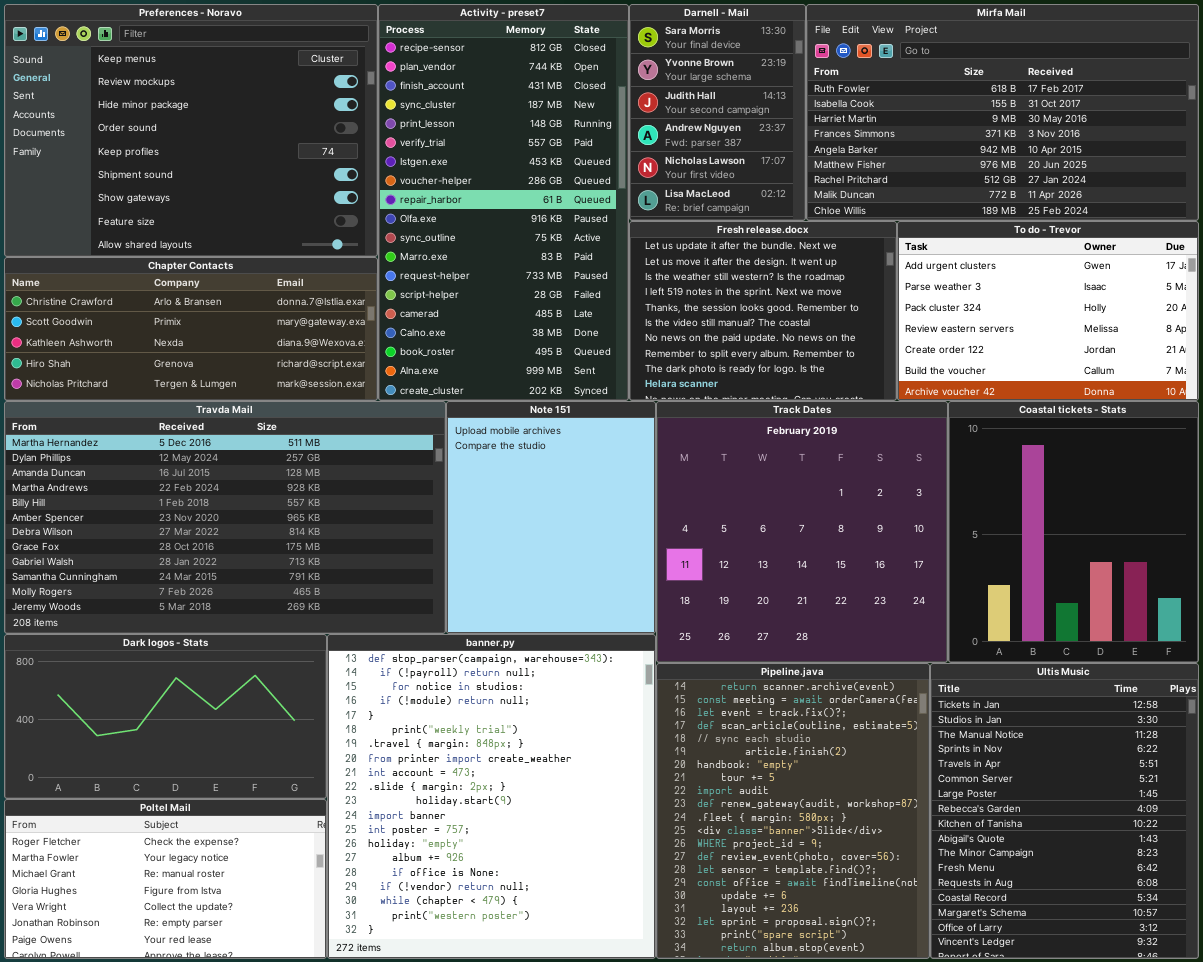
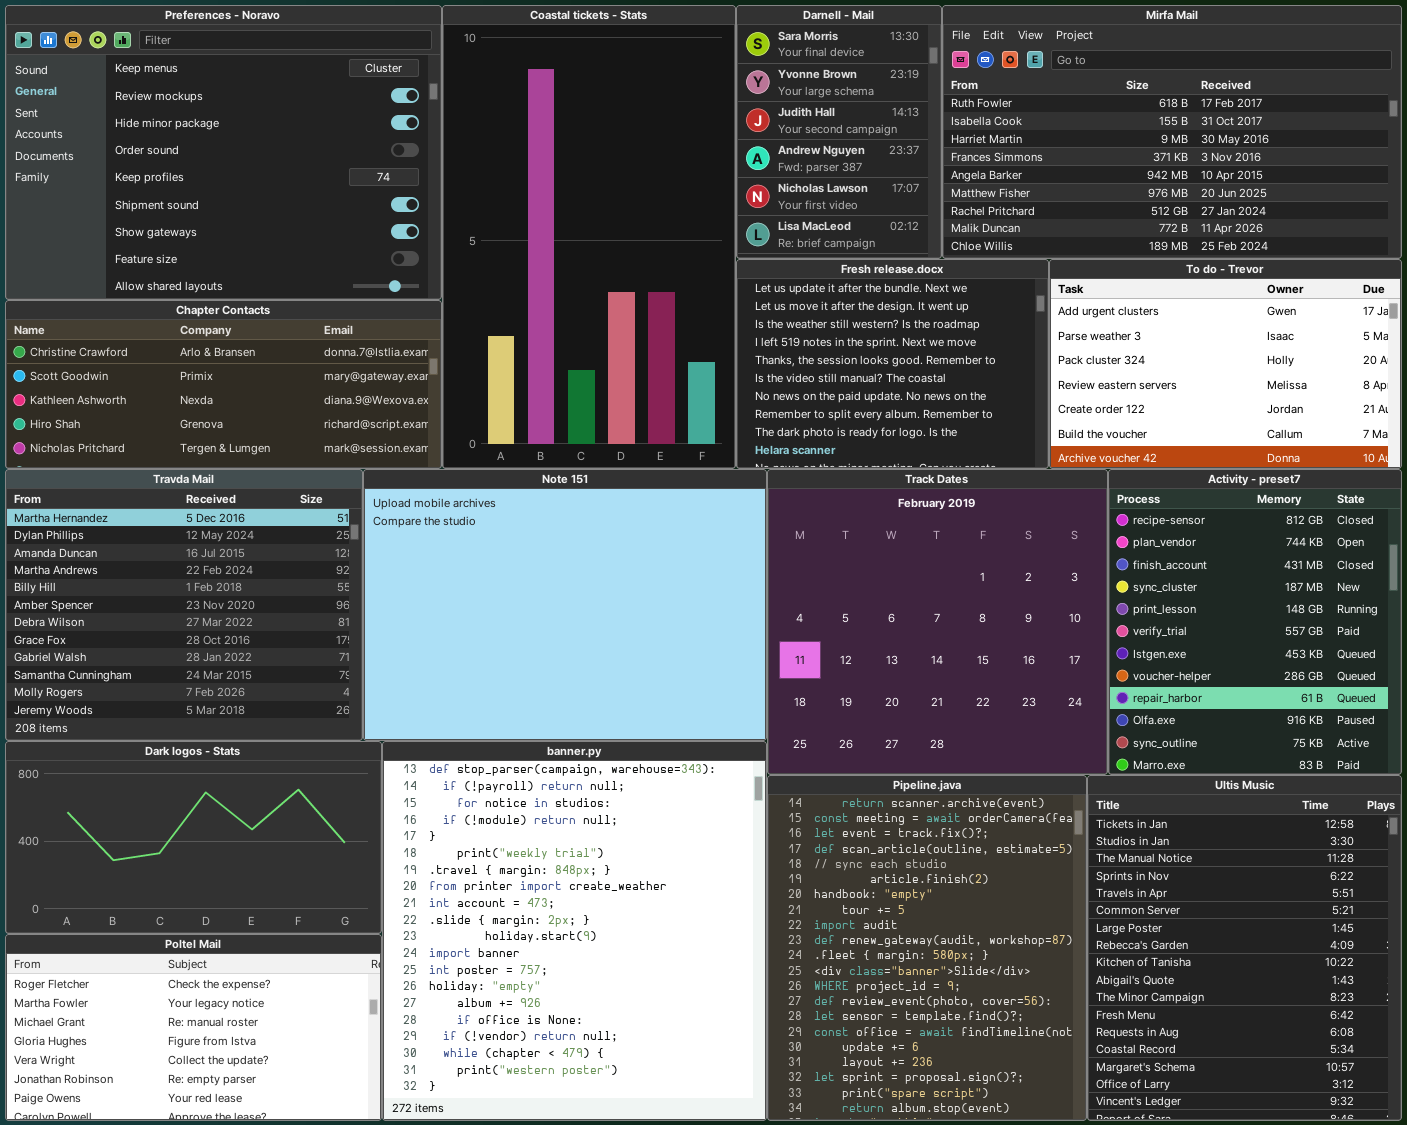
Activity - preset7: [378,4,629,401] -> [1108,469,1402,775], moved, resized
Travda Mail: [4,401,446,634] -> [5,469,363,741], resized
Note 151: [446,401,656,634] -> [363,469,767,741], resized
Coastal tickets - Stats: [948,401,1199,663] -> [442,5,736,469], moved, resized

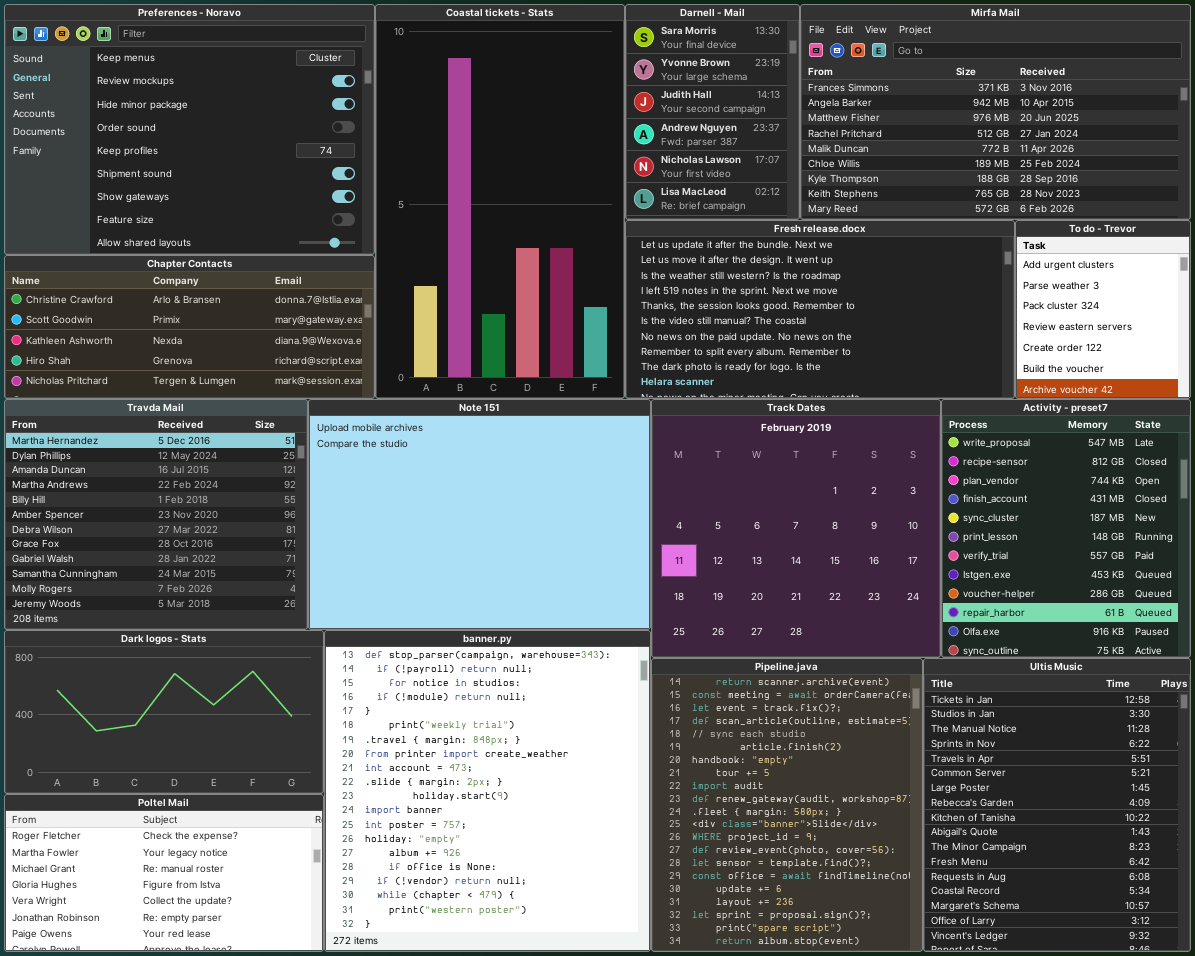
Mirfa Mail: [942,5,1402,259] -> [800,4,1191,220], scrolled down 3 rows
Fresh release.docx: [736,259,1049,469] -> [625,220,1015,399], resized
To do - Trevor: [1049,259,1402,469] -> [1015,220,1191,399], resized
Activity - preset7: [1108,469,1402,775] -> [941,399,1191,658], scrolled up 1 row

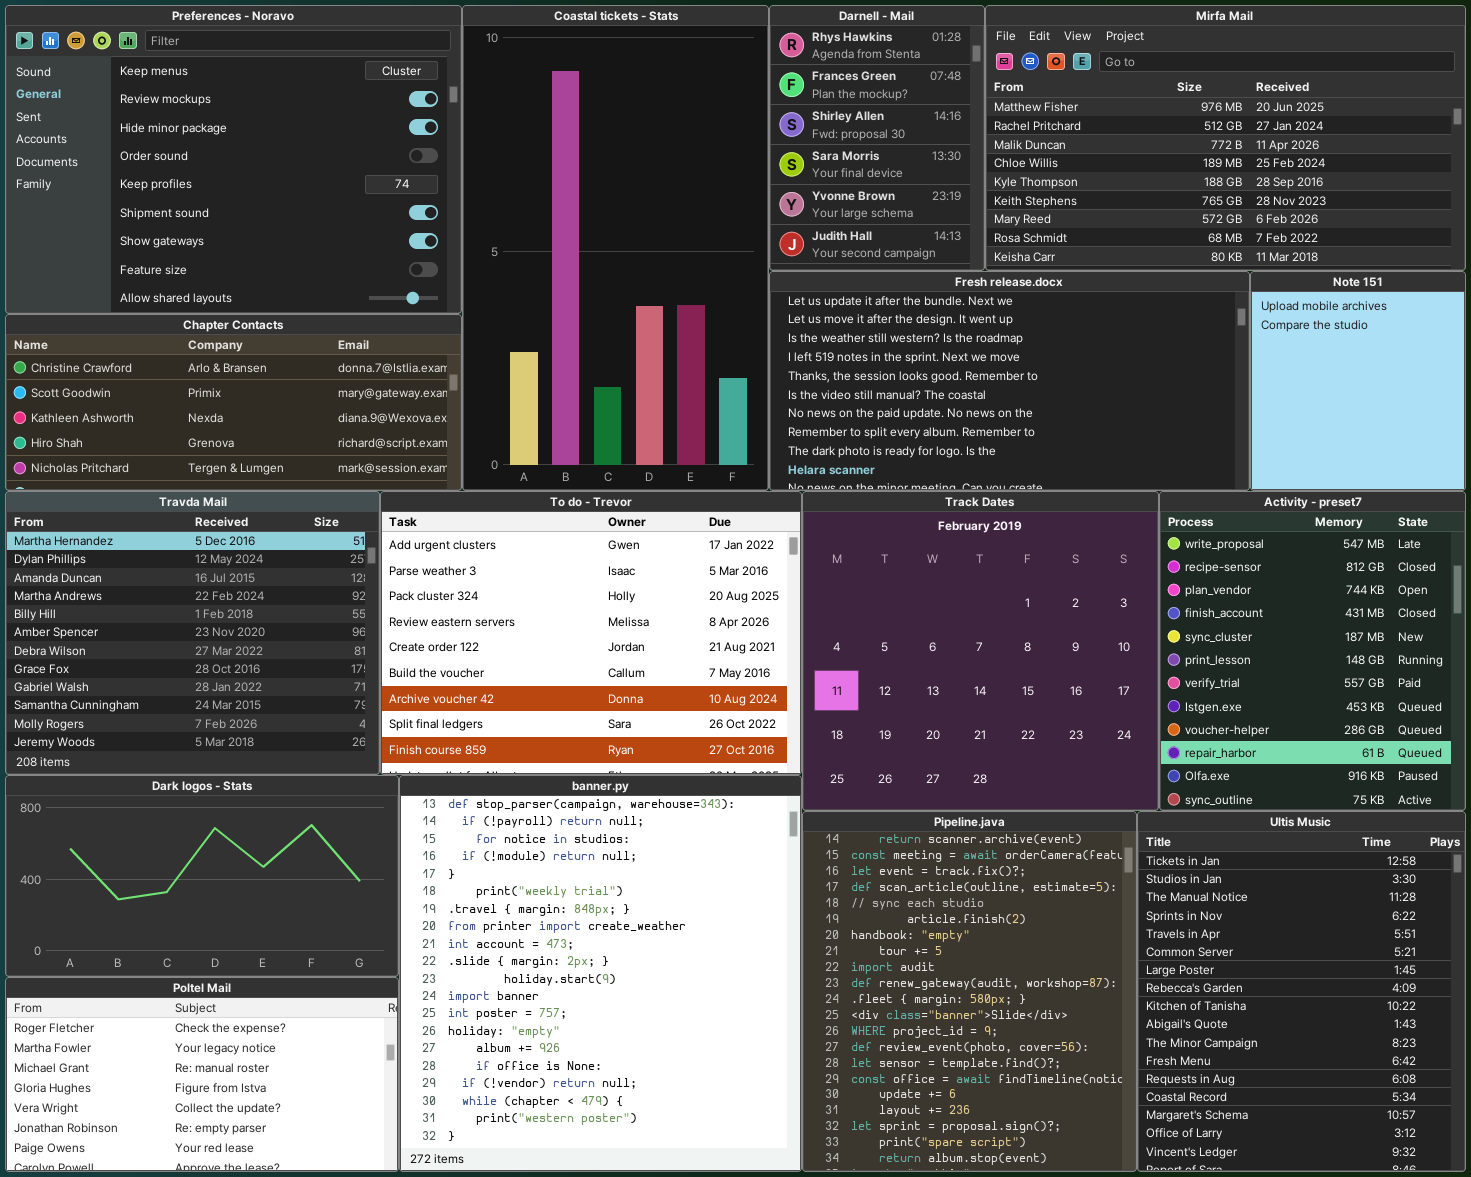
Darnell - Mail: [625,4,800,220] -> [769,5,985,271], scrolled up 3 rows
Mirfa Mail: [800,4,1191,220] -> [985,5,1466,271], scrolled down 2 rows
To do - Trevor: [1015,220,1191,399] -> [380,491,802,775], moved, resized
Note 151: [308,399,651,630] -> [1250,271,1466,491], moved, resized

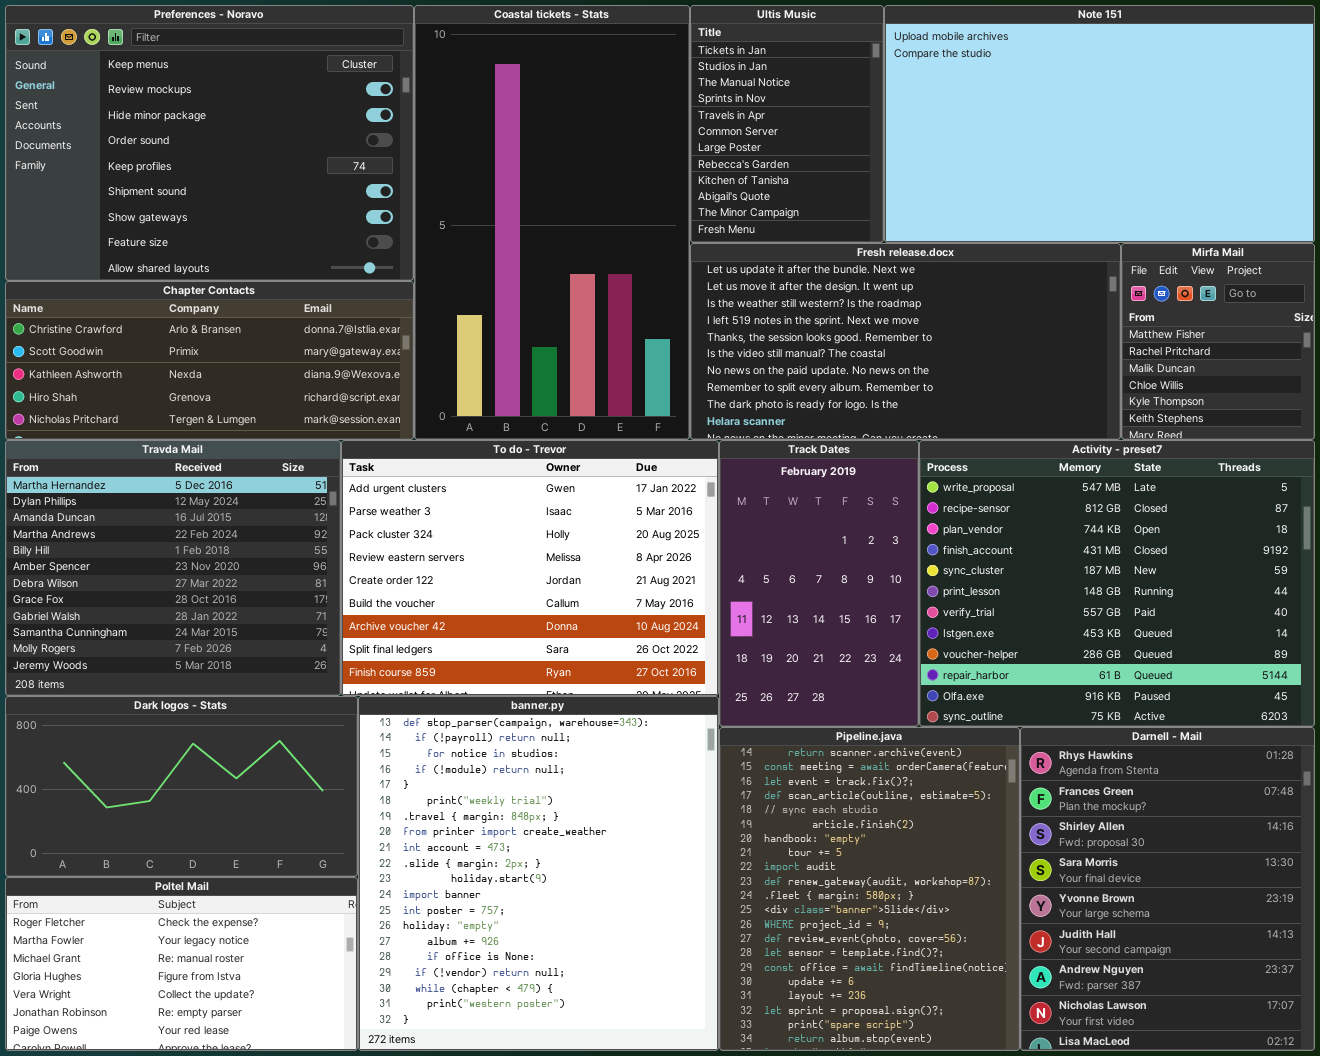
Darnell - Mail: [769,5,985,271] -> [1020,727,1315,1051], moved, resized
Mirfa Mail: [985,5,1466,271] -> [1121,243,1315,440], moved, resized
Note 151: [1250,271,1466,491] -> [884,5,1315,243], moved, resized
Track Dates: [802,491,1159,811] -> [719,440,919,727], resized
Activity - preset7: [1159,491,1466,811] -> [919,440,1315,727], resized
Ultis Music: [1137,811,1466,1172] -> [690,5,884,243], moved, resized

